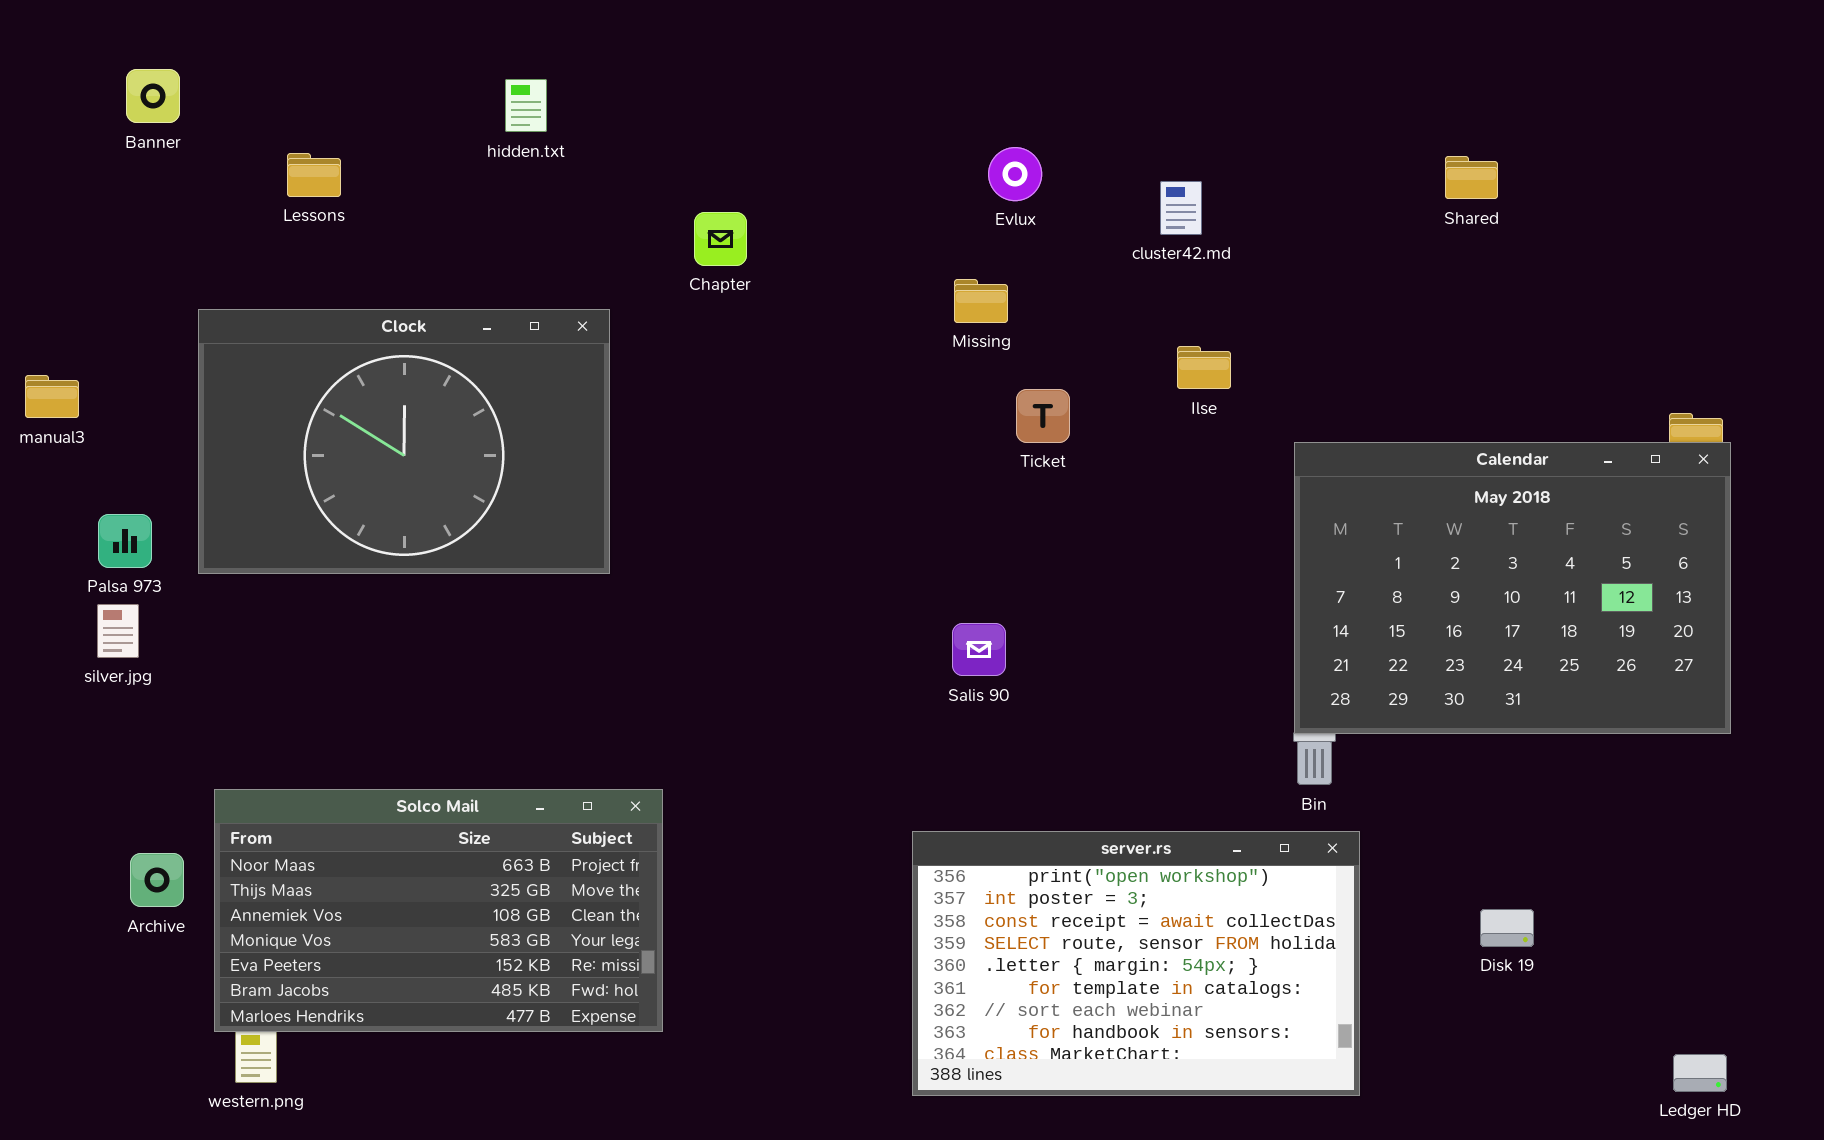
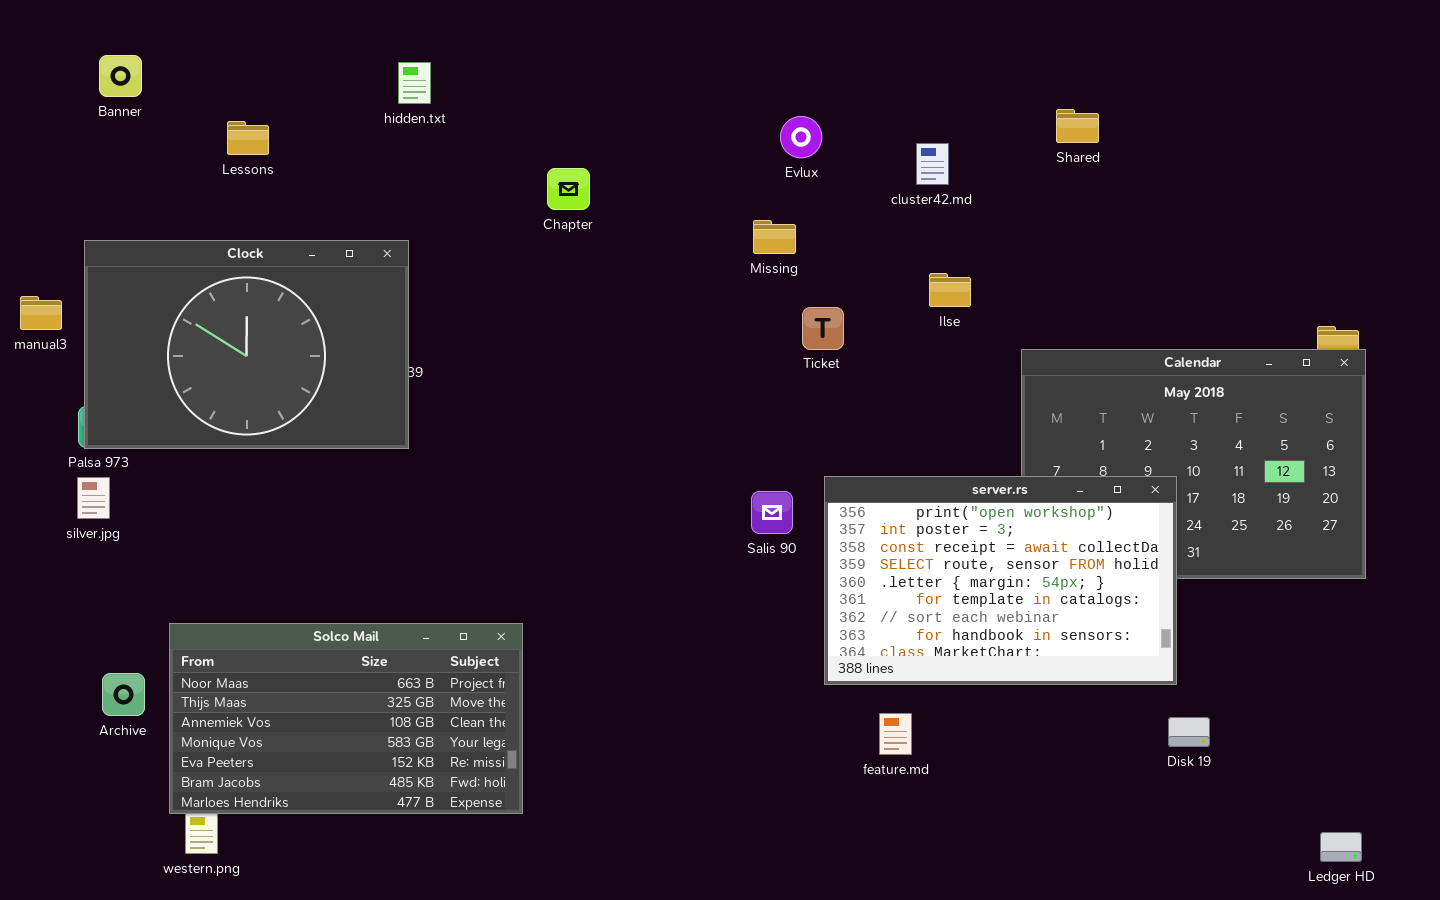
Shared: [1445,156,1498,199] -> [1056,109,1099,143], moved
Clock: [198,309,610,574] -> [84,240,409,449], moved
server.rs: [912,831,1360,1096] -> [824,476,1177,685], moved

